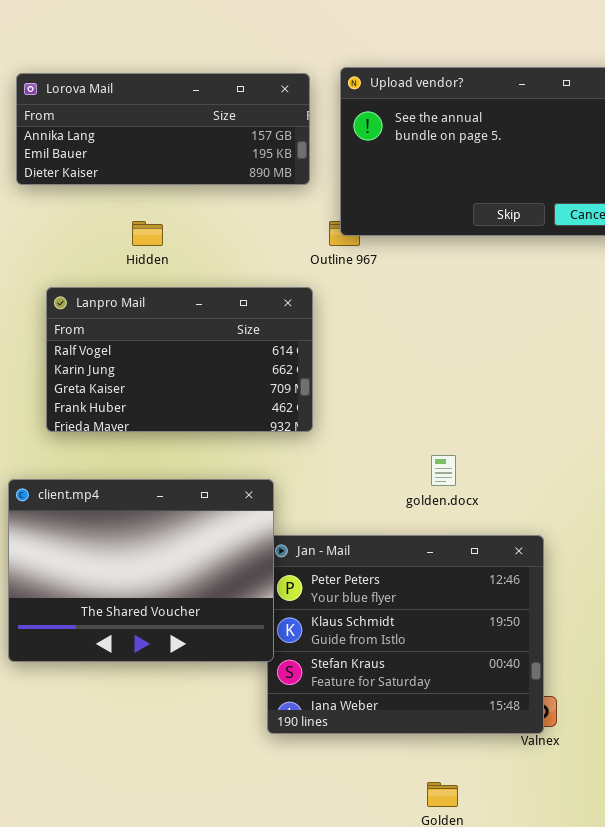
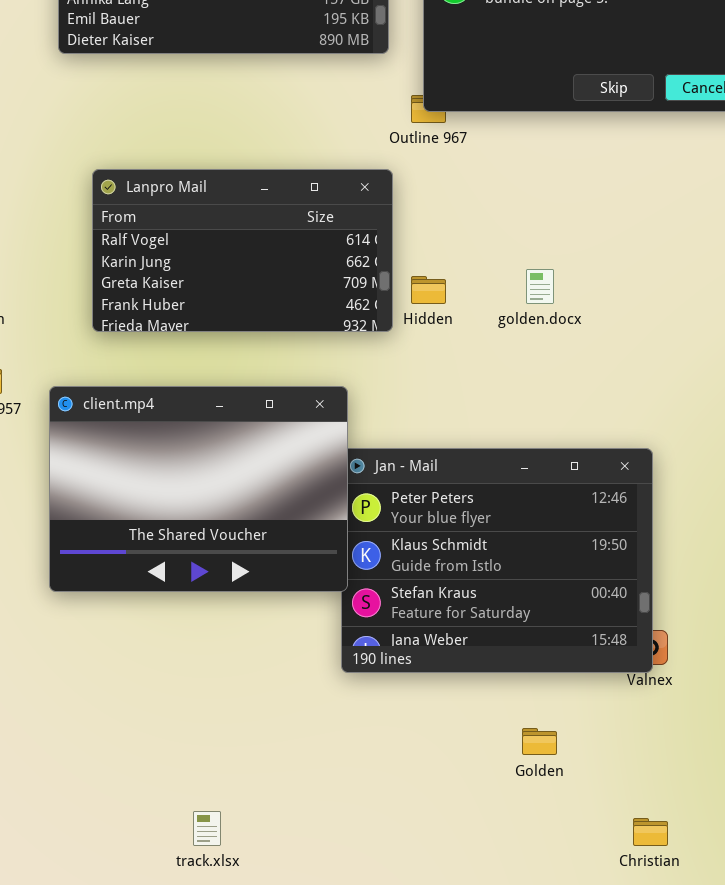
Hidden: [132,221,163,246] -> [411,276,446,304], moved
golden.docx: [431,455,456,486] -> [526,269,554,304], moved

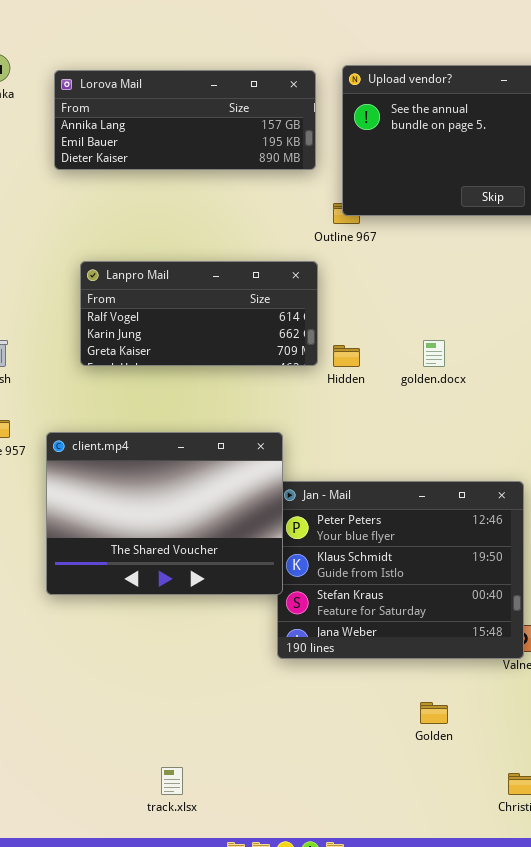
Lanpro Mail: [92,169,393,332] -> [80,261,318,366], resized

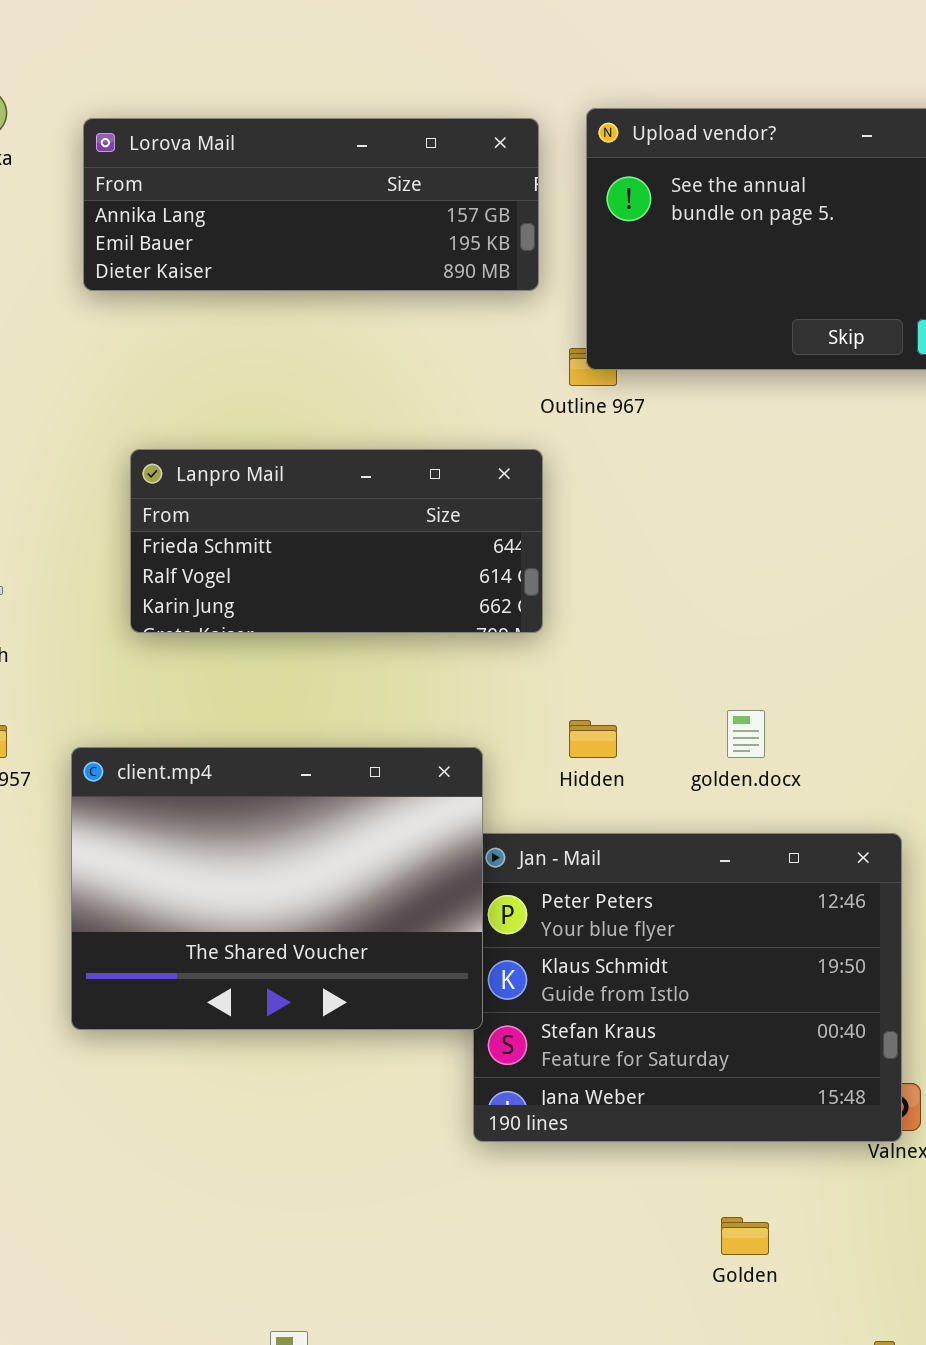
Lanpro Mail: [80,261,318,366] -> [130,449,543,633], scrolled up 1 row
golden.docx: [423,340,445,367] -> [727,710,765,758], moved
Hidden: [333,345,360,367] -> [569,720,617,758], moved

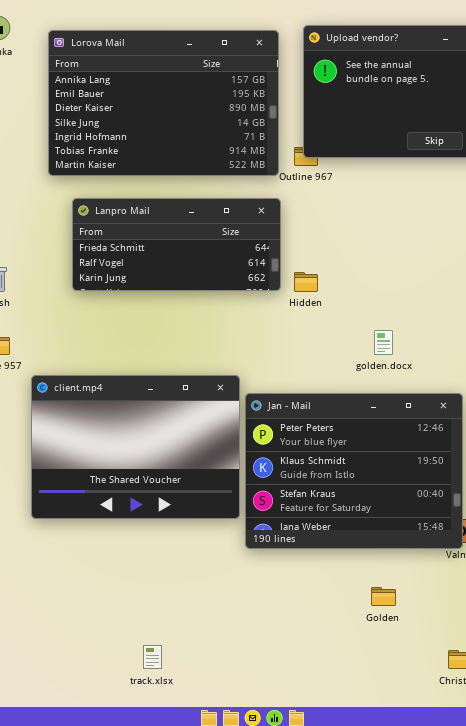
Lorova Mail: [83,118,539,291] -> [48,30,279,176], resized
Hidden: [569,720,617,758] -> [294,272,318,292], moved
client.mp4: [71,747,483,1030] -> [31,375,240,519], moved

